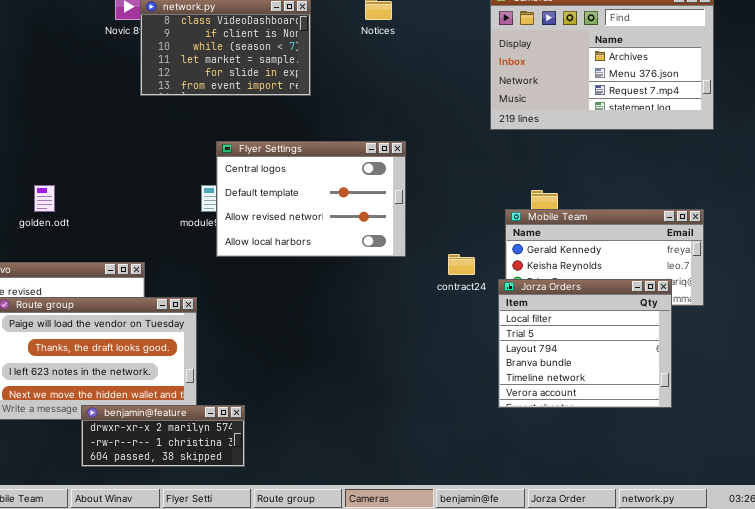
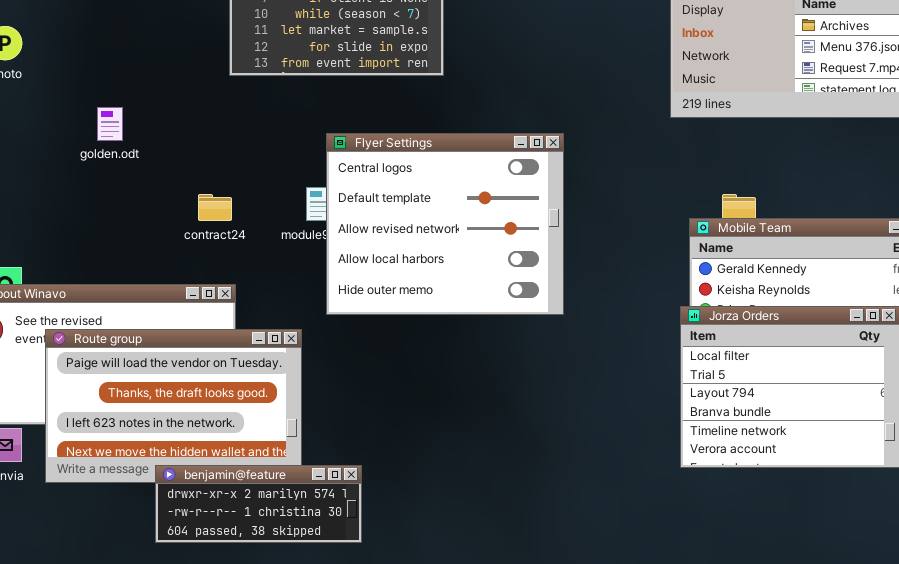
Flyer Settings: [216,141,406,257] -> [326,133,564,315], resized
golden.odt: [34,185,55,212] -> [97,107,123,141], moved
contract24: [448,254,475,275] -> [198,194,232,221], moved

